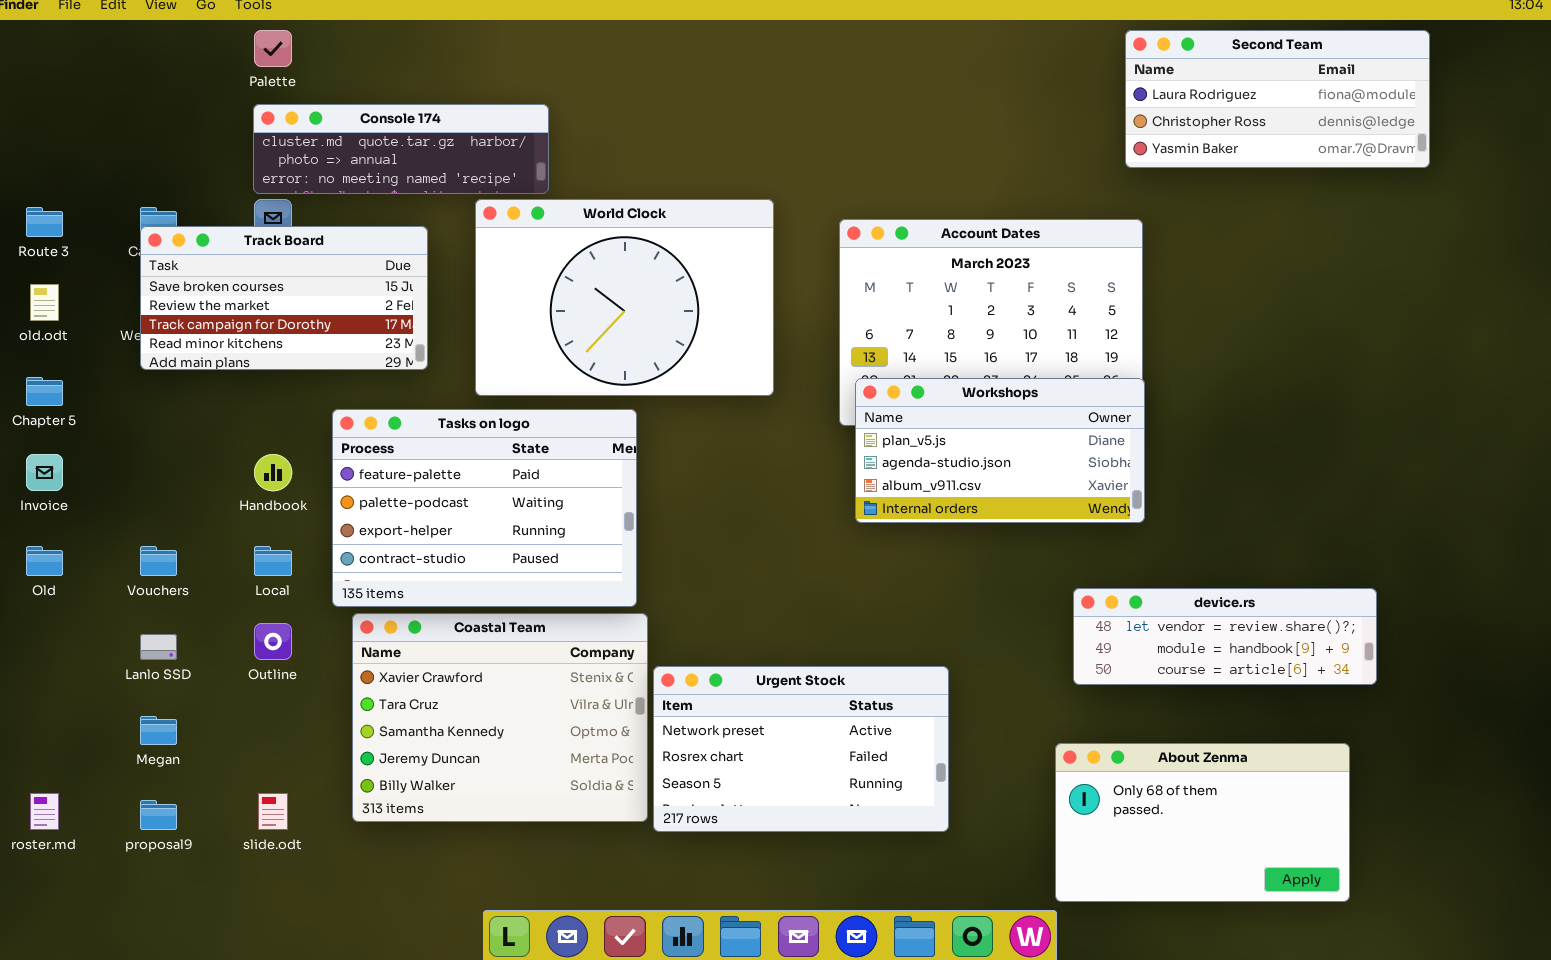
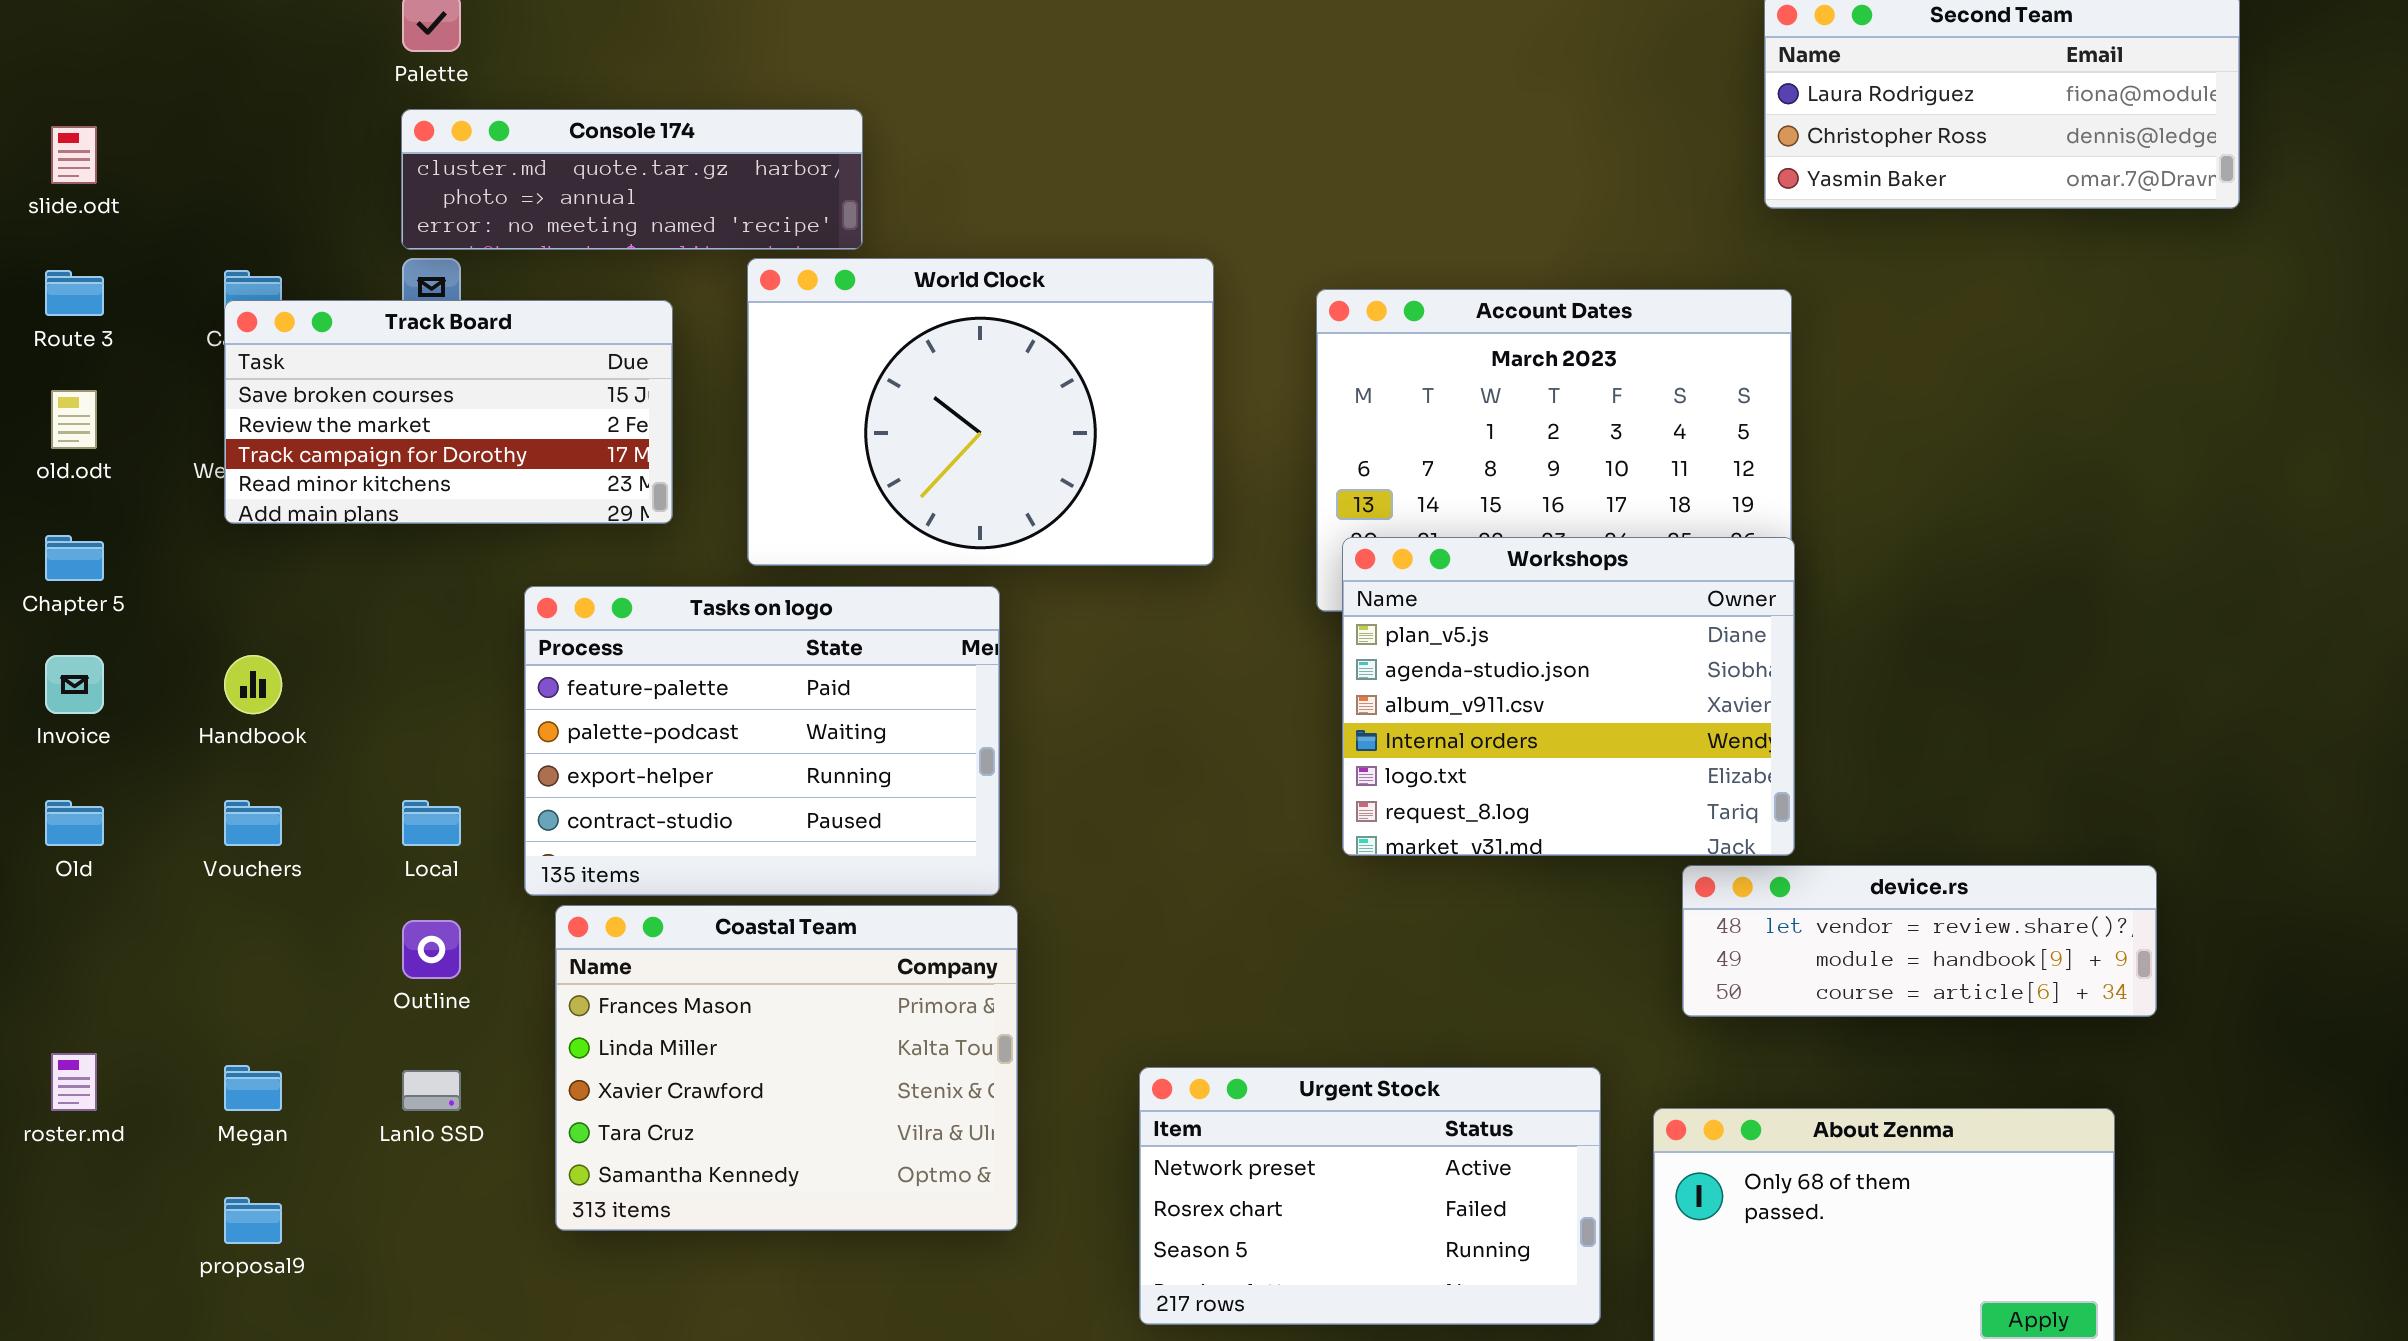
Workshops: [855,378,1145,523] -> [1342,537,1795,856], resized
Handbook: [254,454,292,491] -> [224,655,282,714], moved
Coastal Team: [352,613,648,822] -> [555,905,1018,1231], scrolled up 2 rows
Lanlo SSD: [140,634,177,660] -> [402,1070,461,1111], moved
Urgent Stock: [653,666,949,832] -> [1139,1067,1601,1325], moved
roster.md: [30,793,59,830] -> [51,1053,97,1111], moved
slide.odt: [258,793,288,830] -> [51,126,97,184], moved

